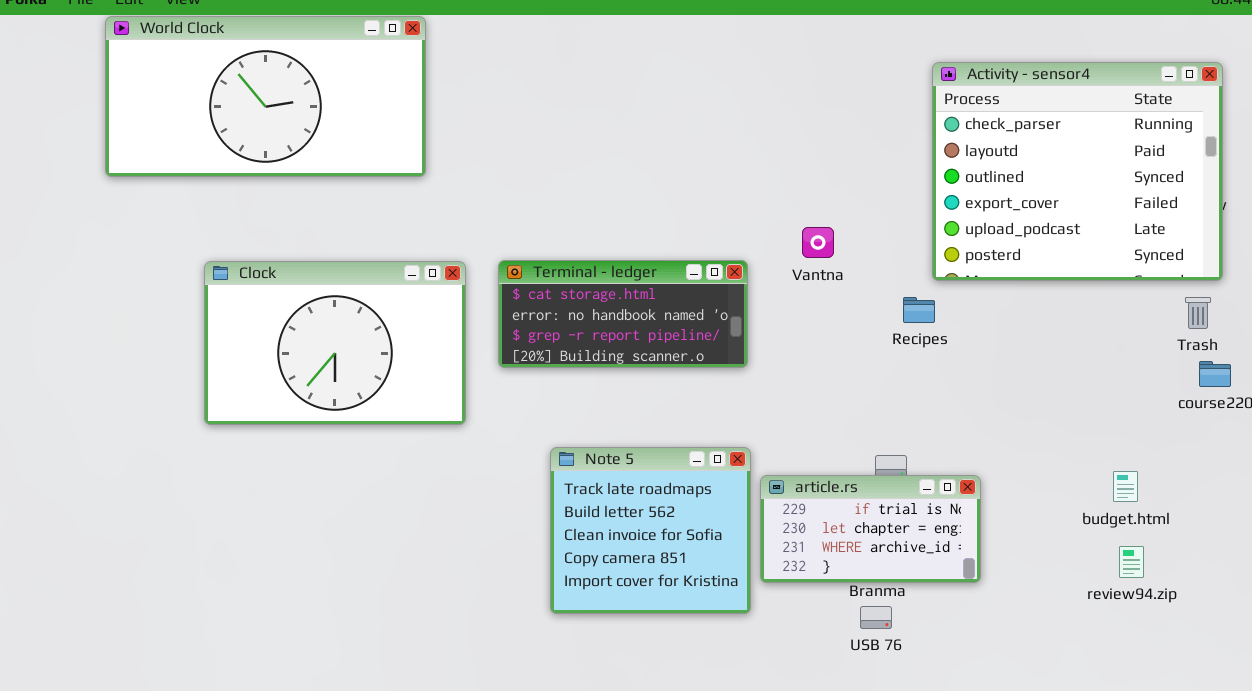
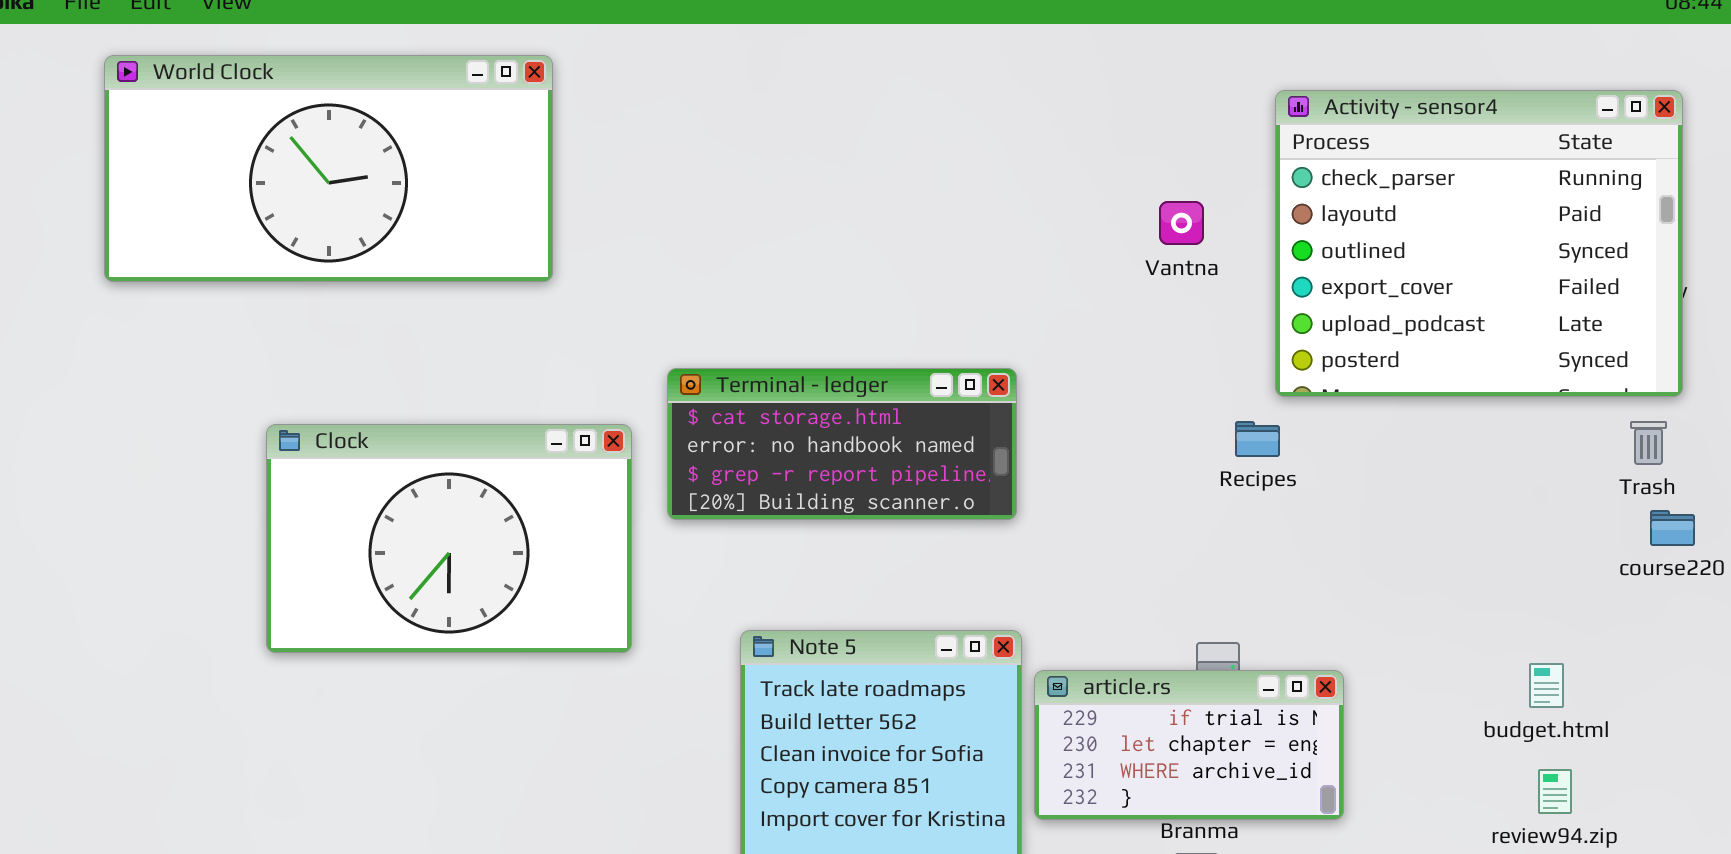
World Clock: [105,16,426,177] -> [104,55,553,282], moved
Vantna: [802,227,834,258] -> [1159,201,1204,245], moved
Clock: [204,261,466,425] -> [266,424,632,653], moved

